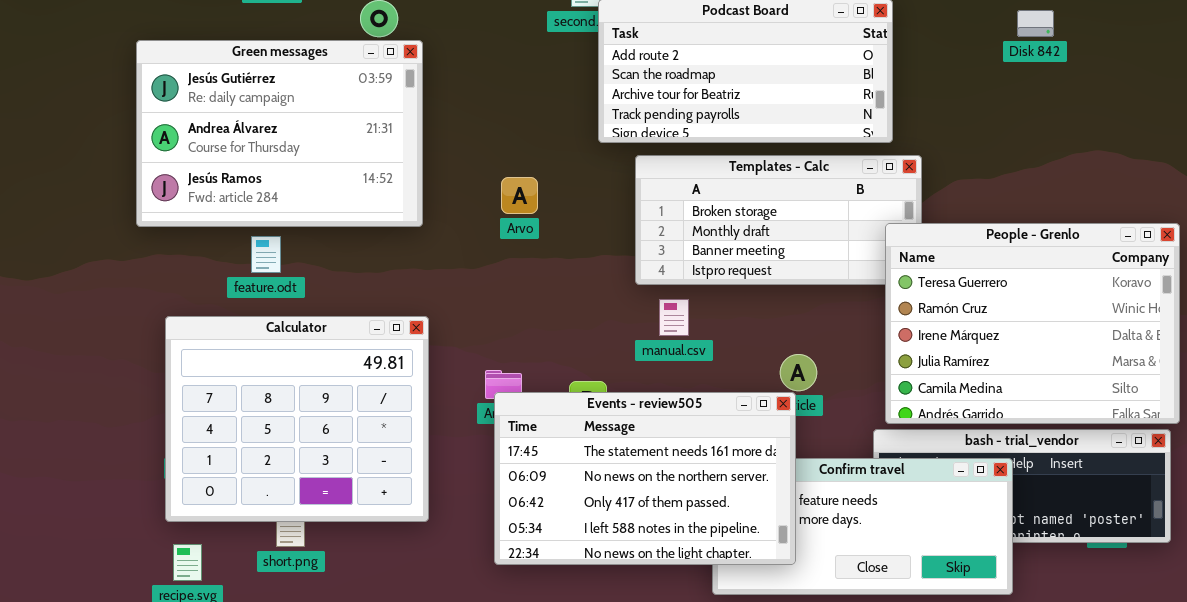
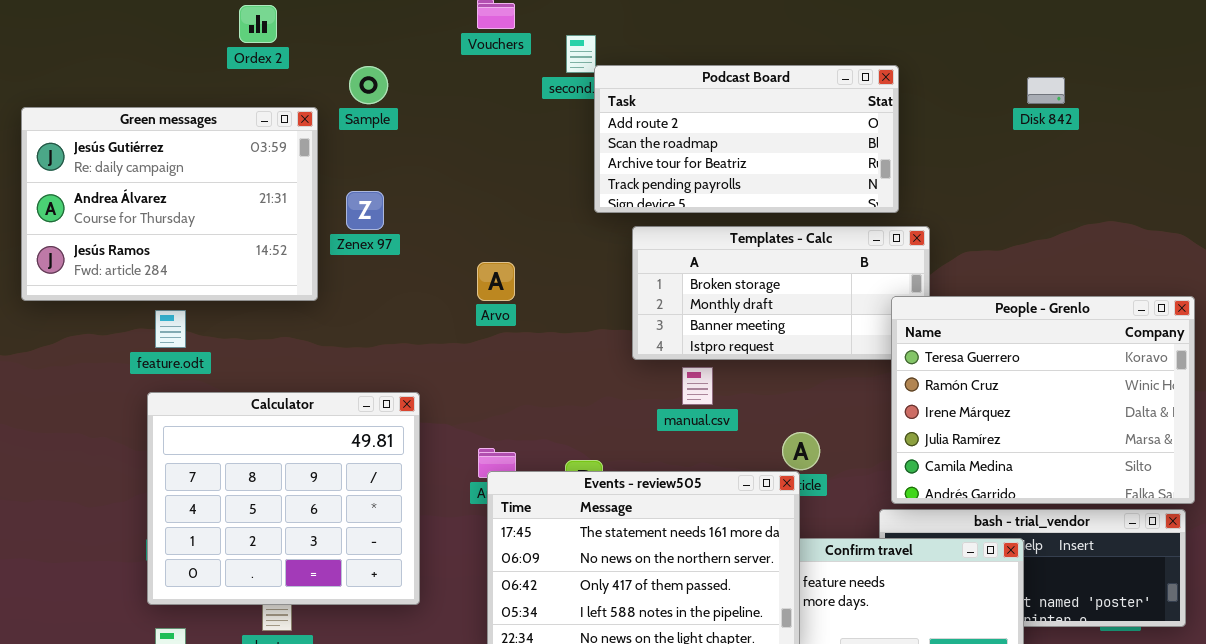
Green messages: [136,40,423,227] -> [21,107,318,301], moved
Arvo: [501,177,538,214] -> [477,262,515,301], moved
feature.odt: [251,236,281,273] -> [155,310,186,348], moved
manual.csv: [659,299,689,336] -> [682,367,713,405], moved

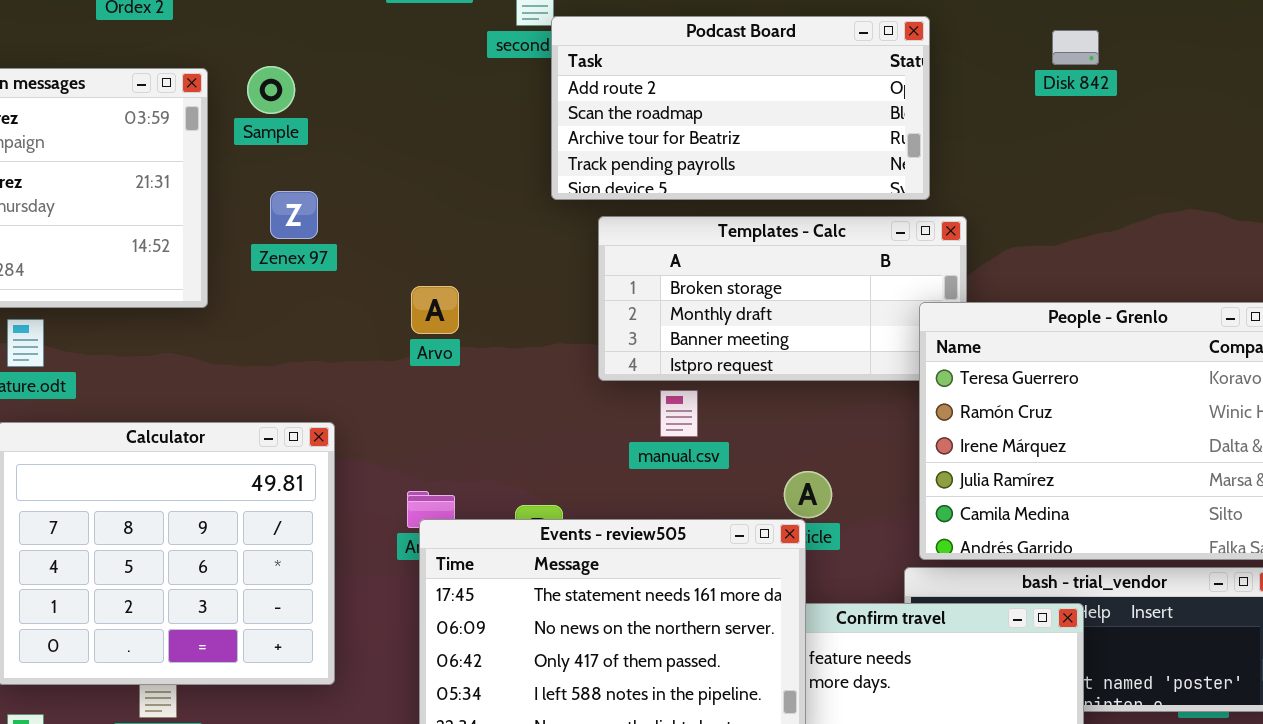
Sample: [349,66,388,104] -> [247,66,295,114], moved
Disk 842: [1027,77,1065,104] -> [1052,30,1099,65], moved
Zenex 97: [346,191,384,230] -> [270,191,318,239], moved
Arvo: [477,262,515,301] -> [411,286,459,334], moved

